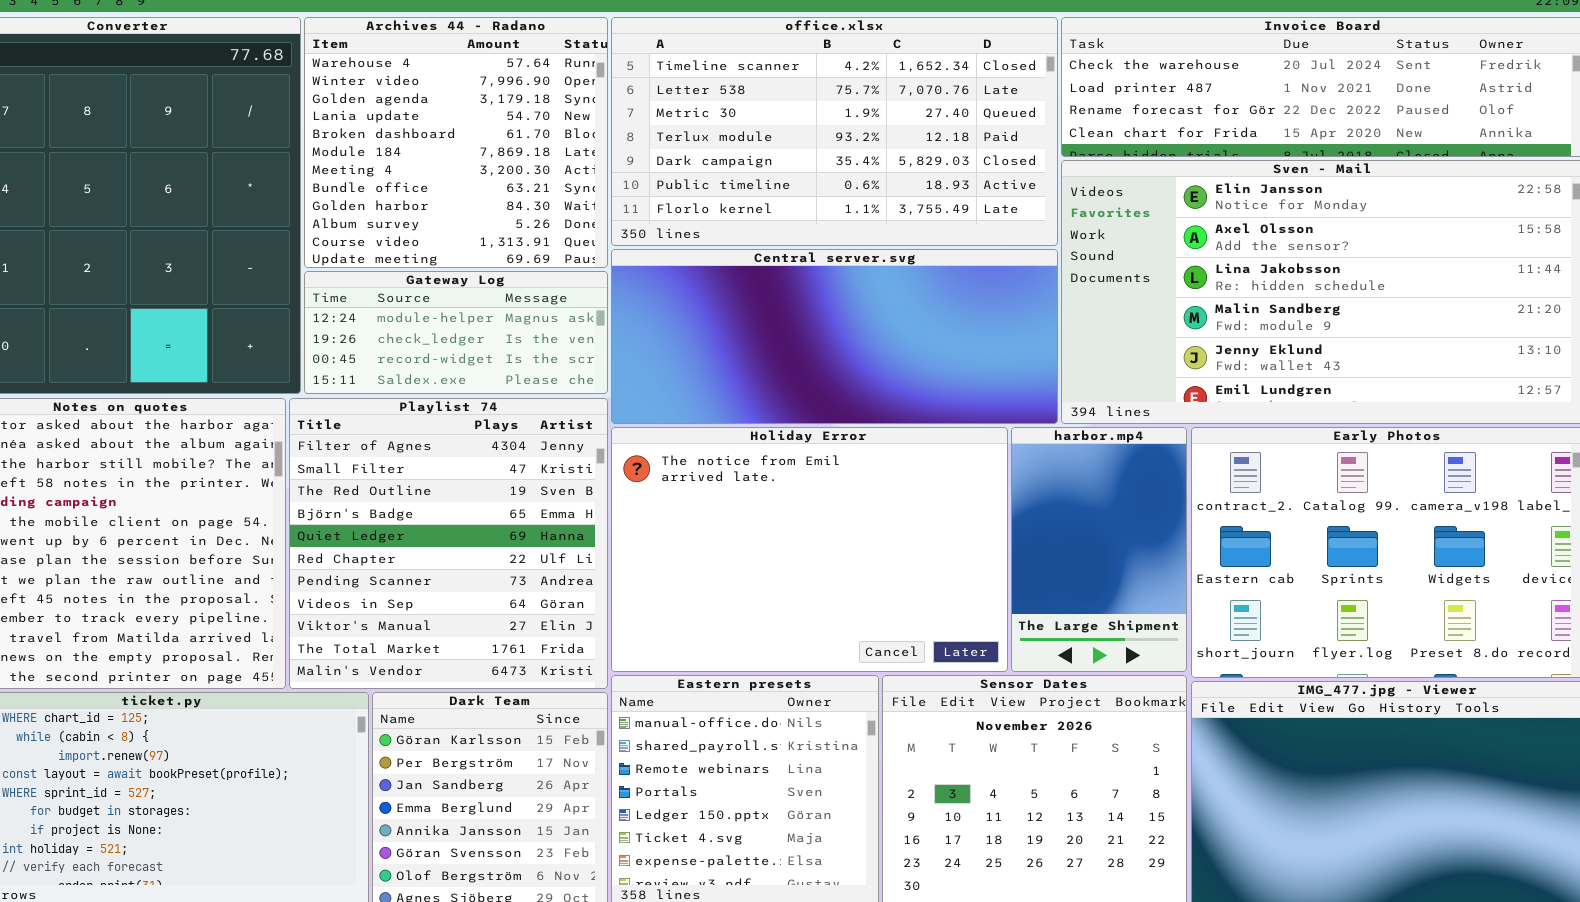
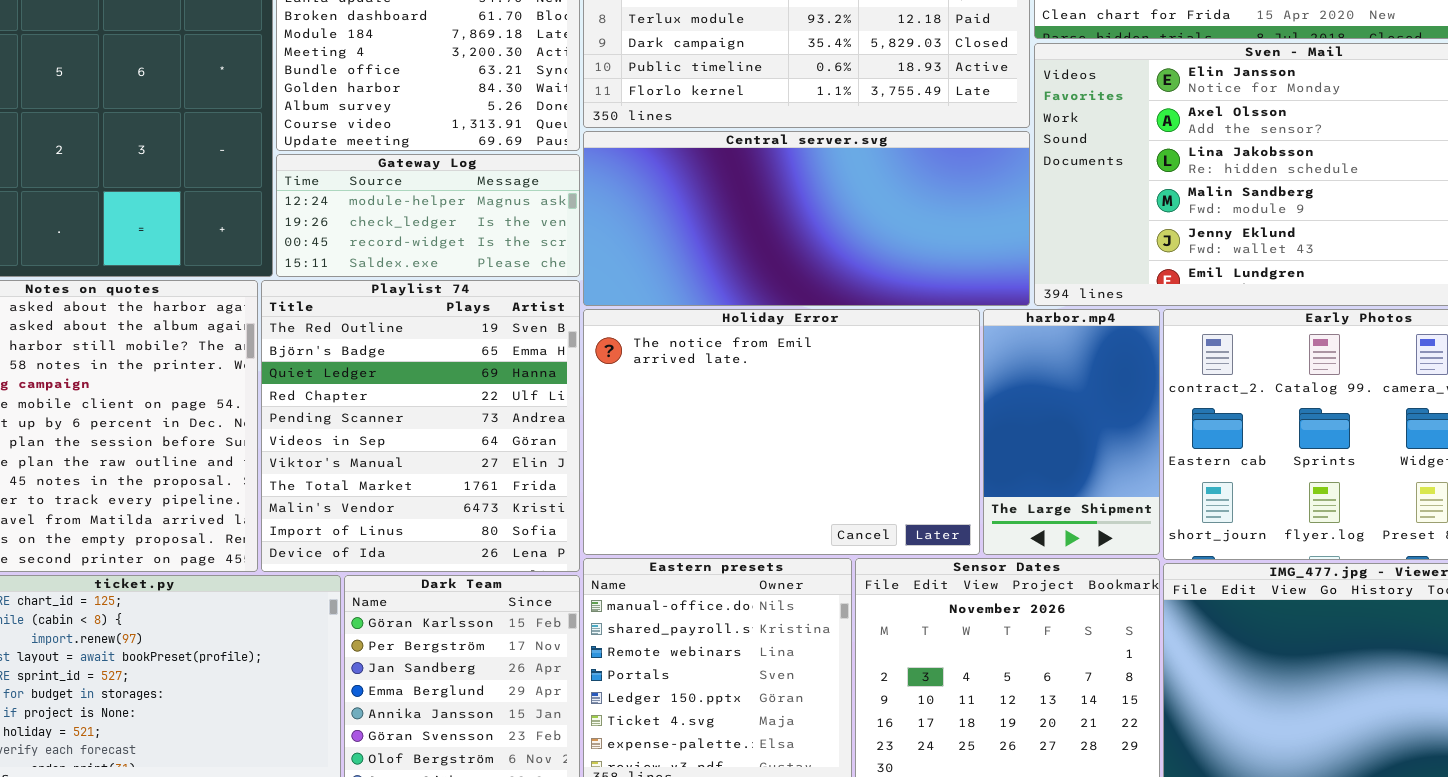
Playlist 74: [289,398,608,689] -> [261,280,580,572], scrolled down 2 rows

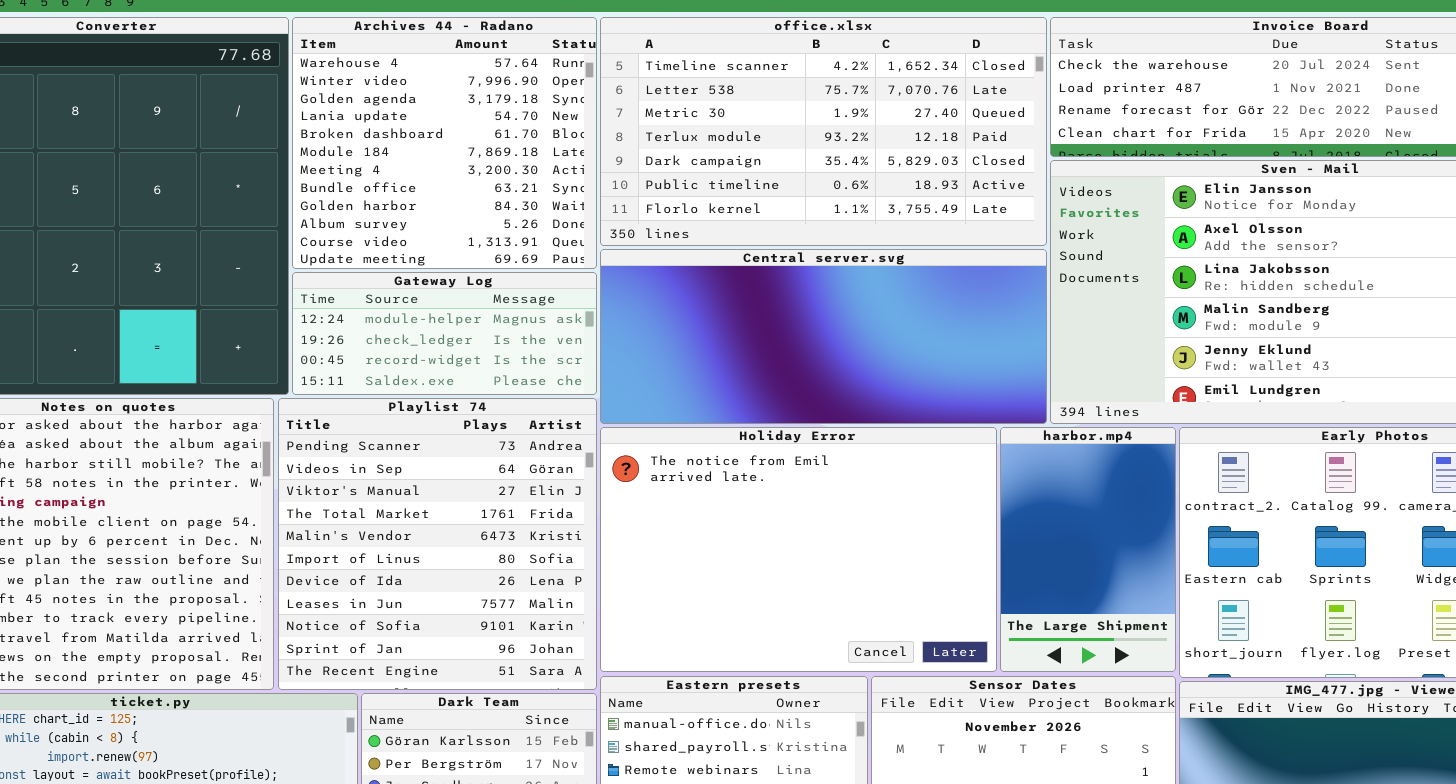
Playlist 74: [261,280,580,572] -> [278,398,597,690], scrolled down 4 rows

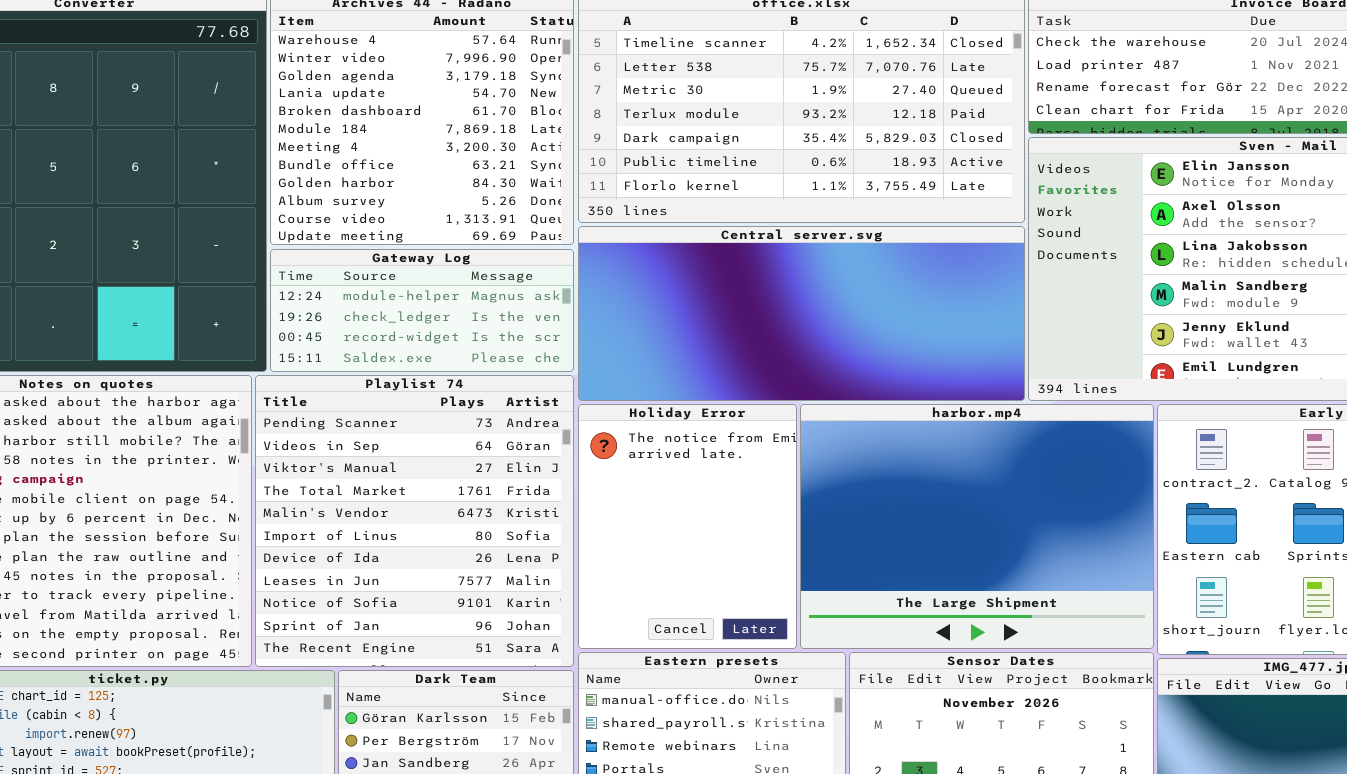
Holiday Error: [600,427,997,672] -> [578,404,797,649], resized
harbor.mp4: [1000,427,1176,672] -> [800,404,1154,649], resized

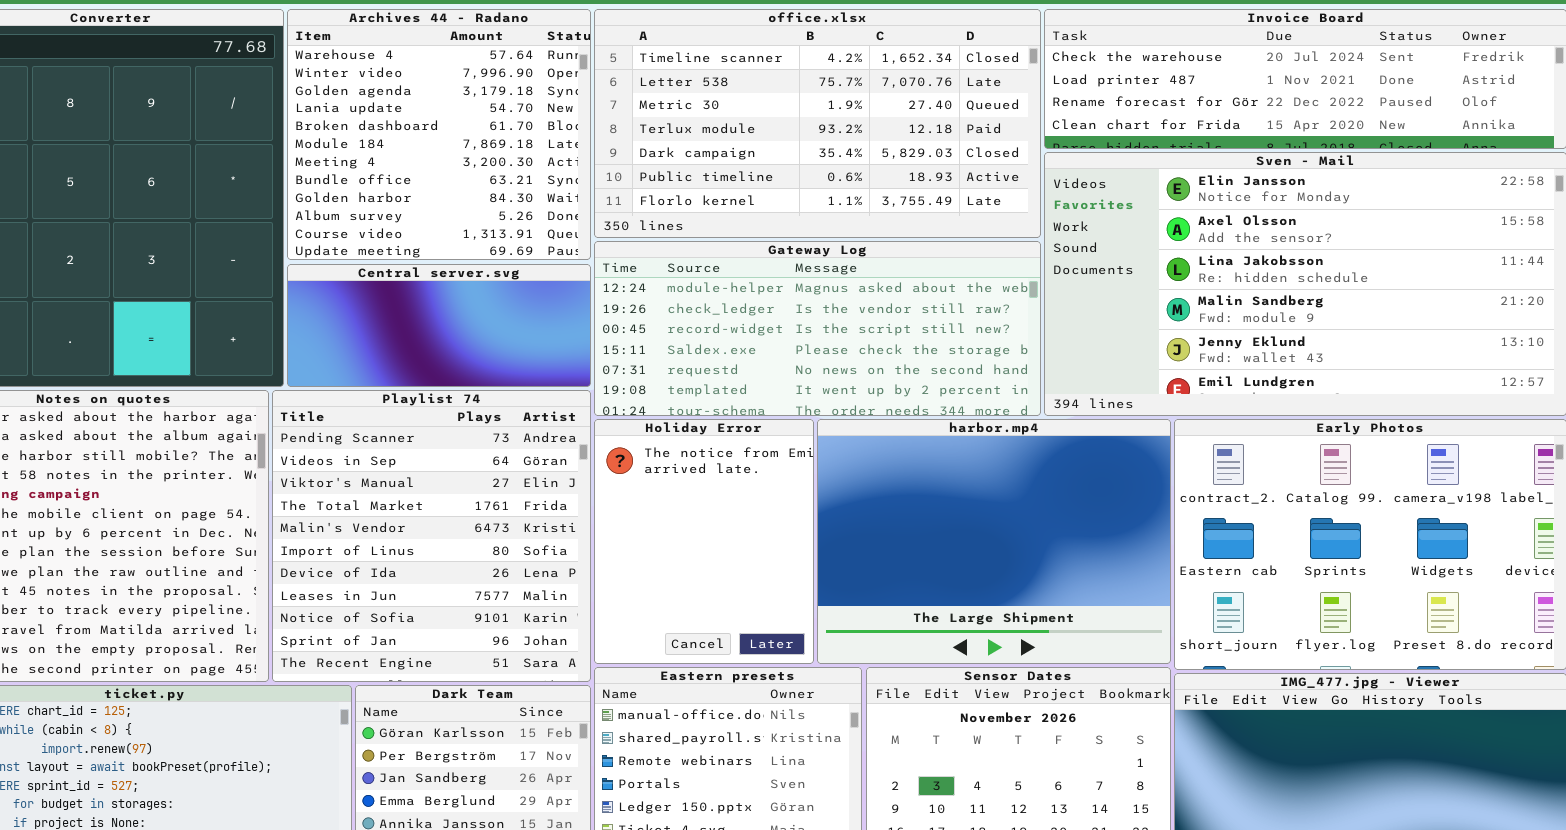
Central server.svg: [578,226,1025,401] -> [287,264,591,387], moved, resized
Gateway Log: [270,249,574,372] -> [594,241,1041,416], moved, resized

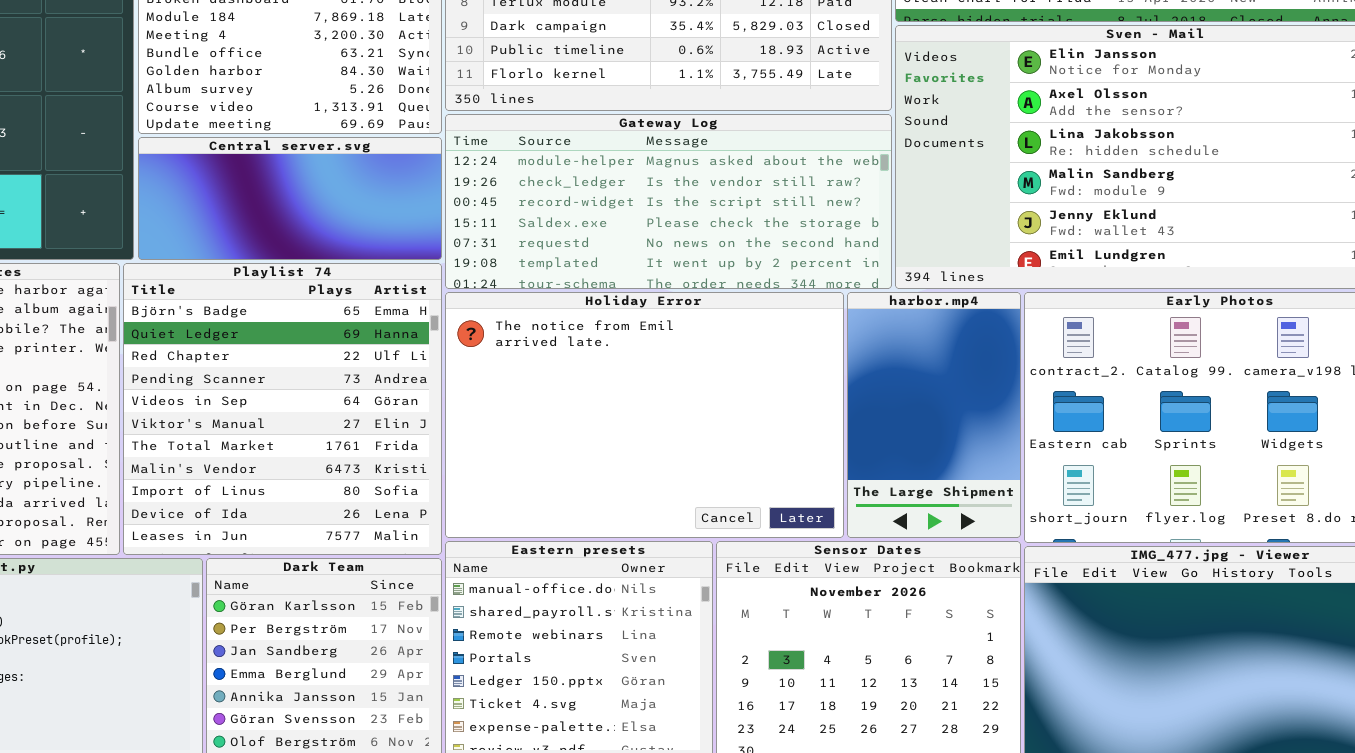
Playlist 74: [272,390,591,682] -> [123,263,442,555], scrolled up 3 rows
Holiday Error: [594,419,814,664] -> [445,292,844,538], resized
harbor.mp4: [817,419,1171,664] -> [847,292,1021,538], resized

